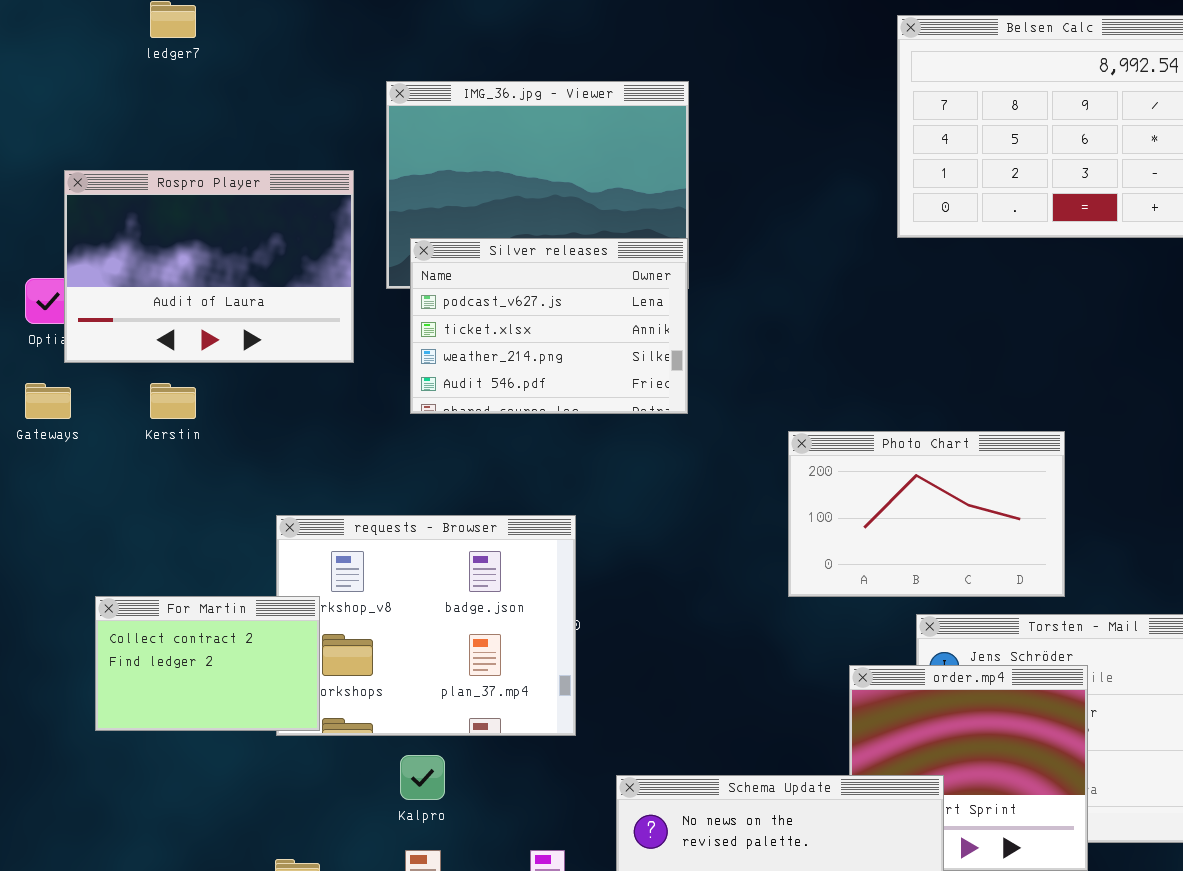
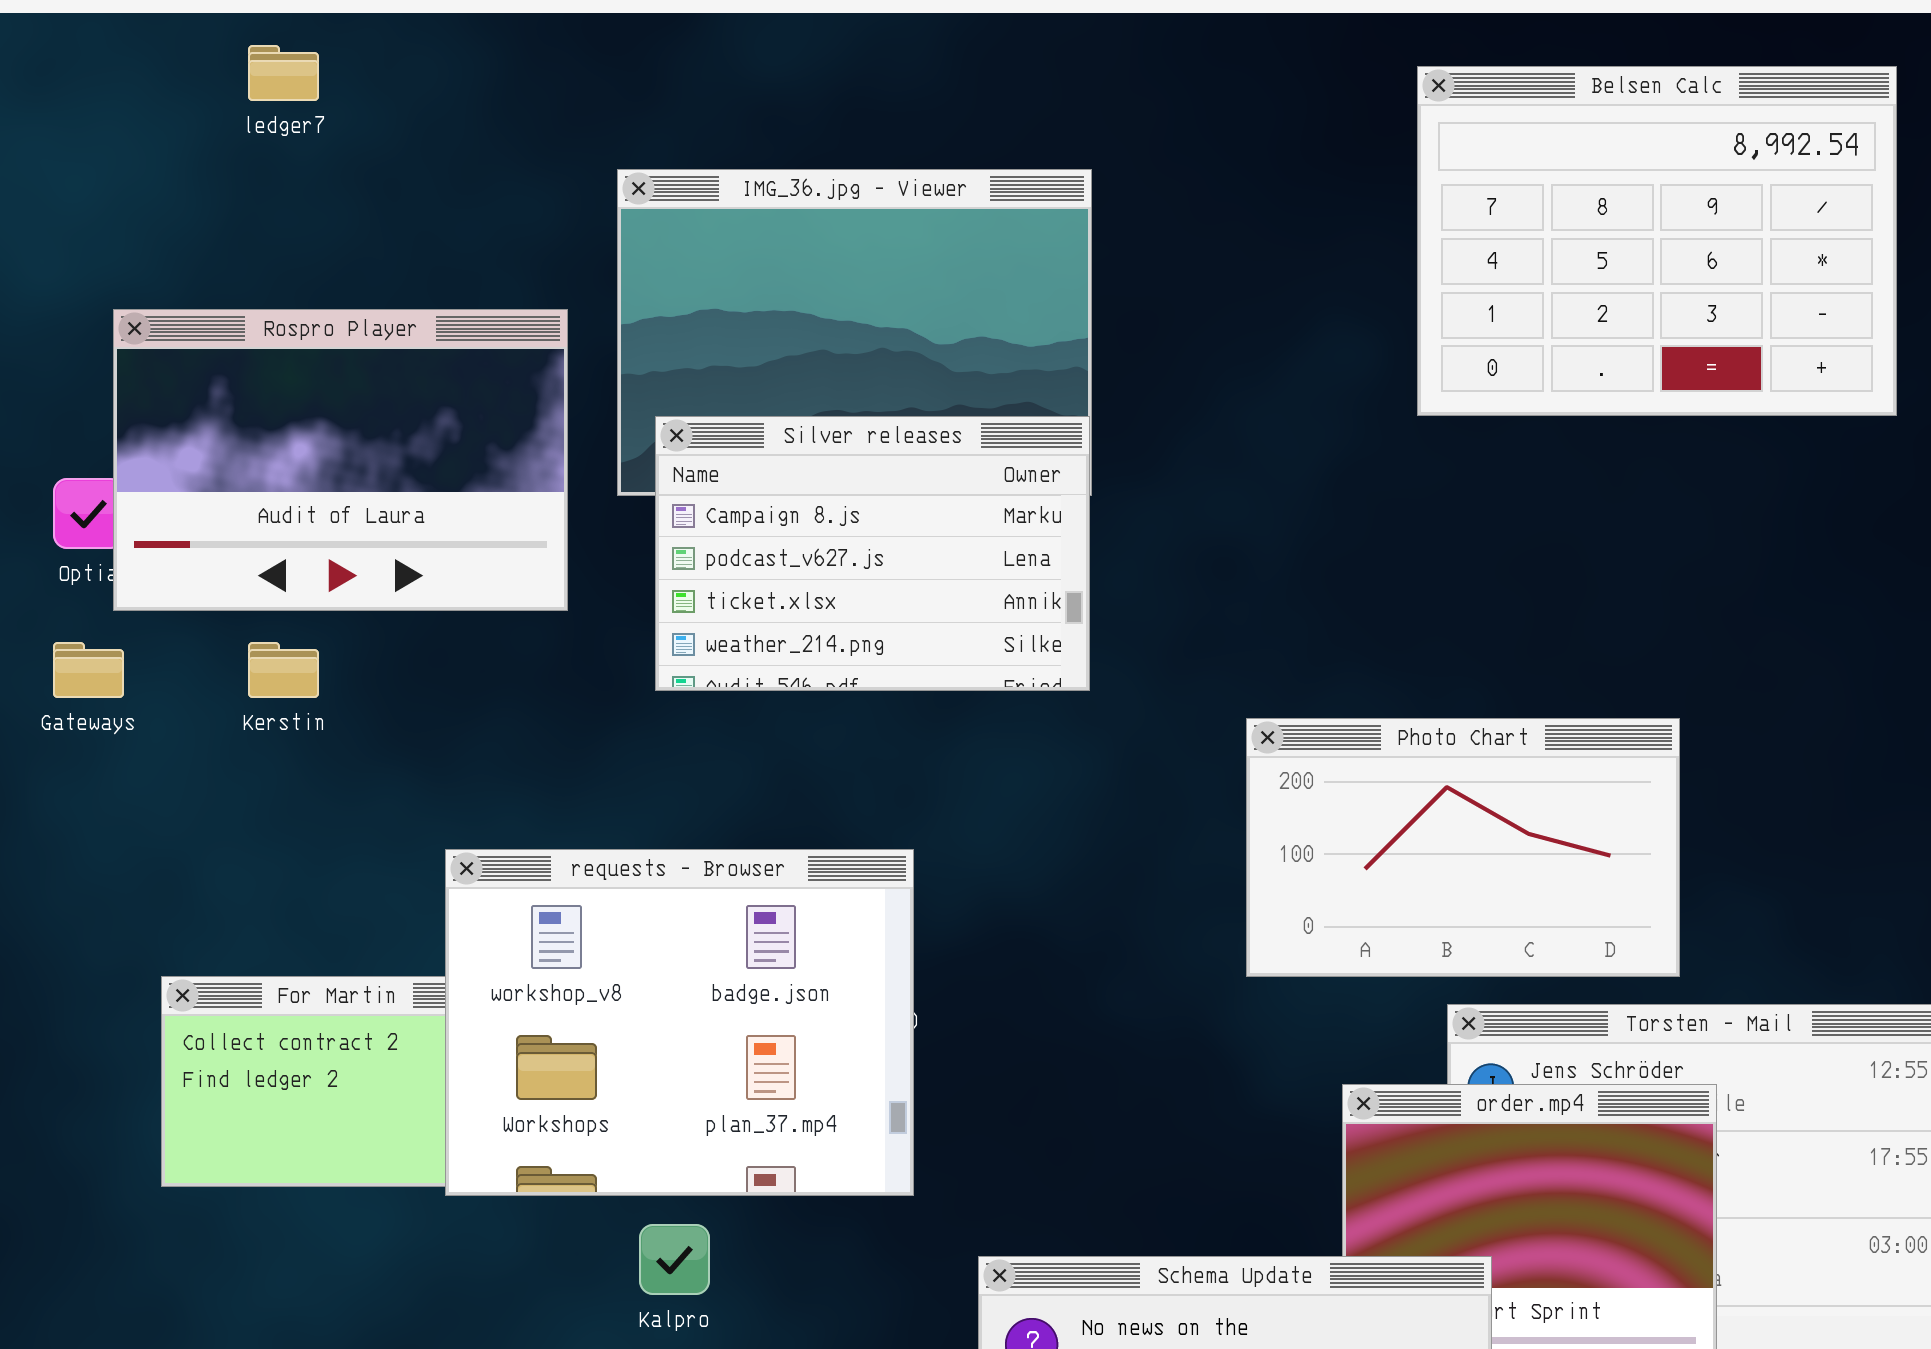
Silver releases: [410,238,688,414] -> [655,416,1090,691], scrolled up 1 row
requests - Browser: [276,515,576,736] -> [445,849,914,1196], raised

